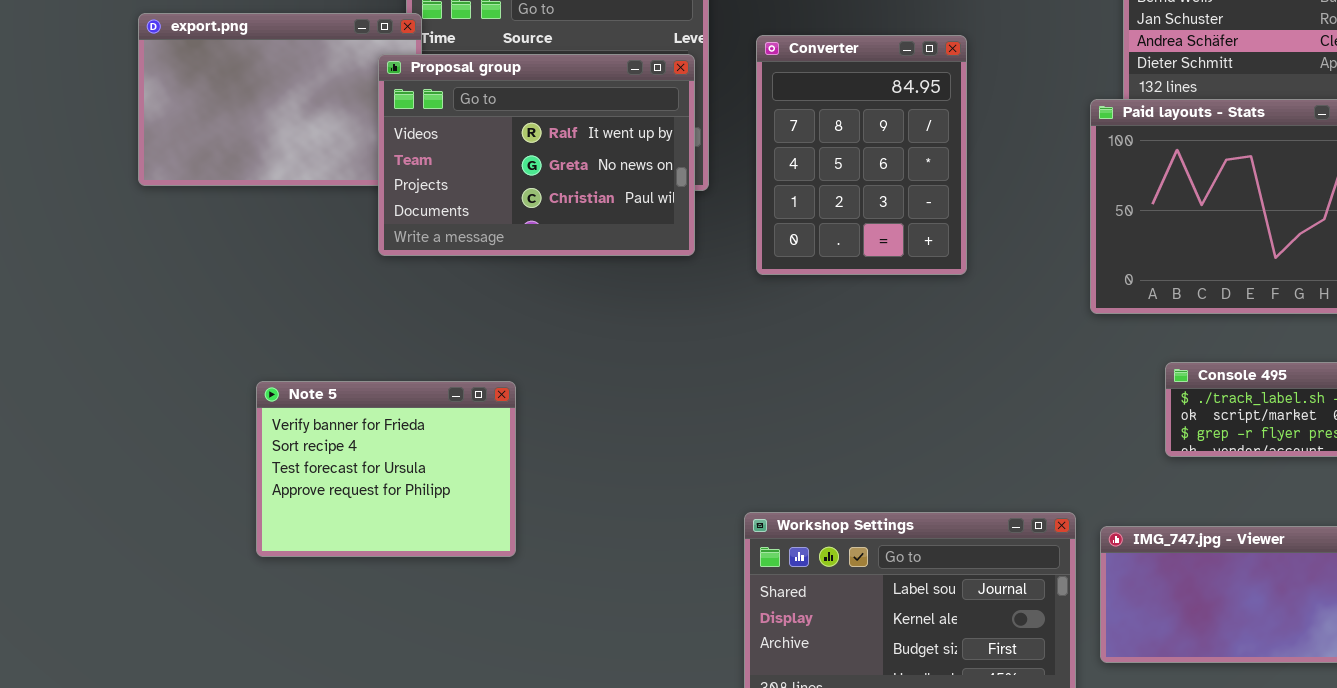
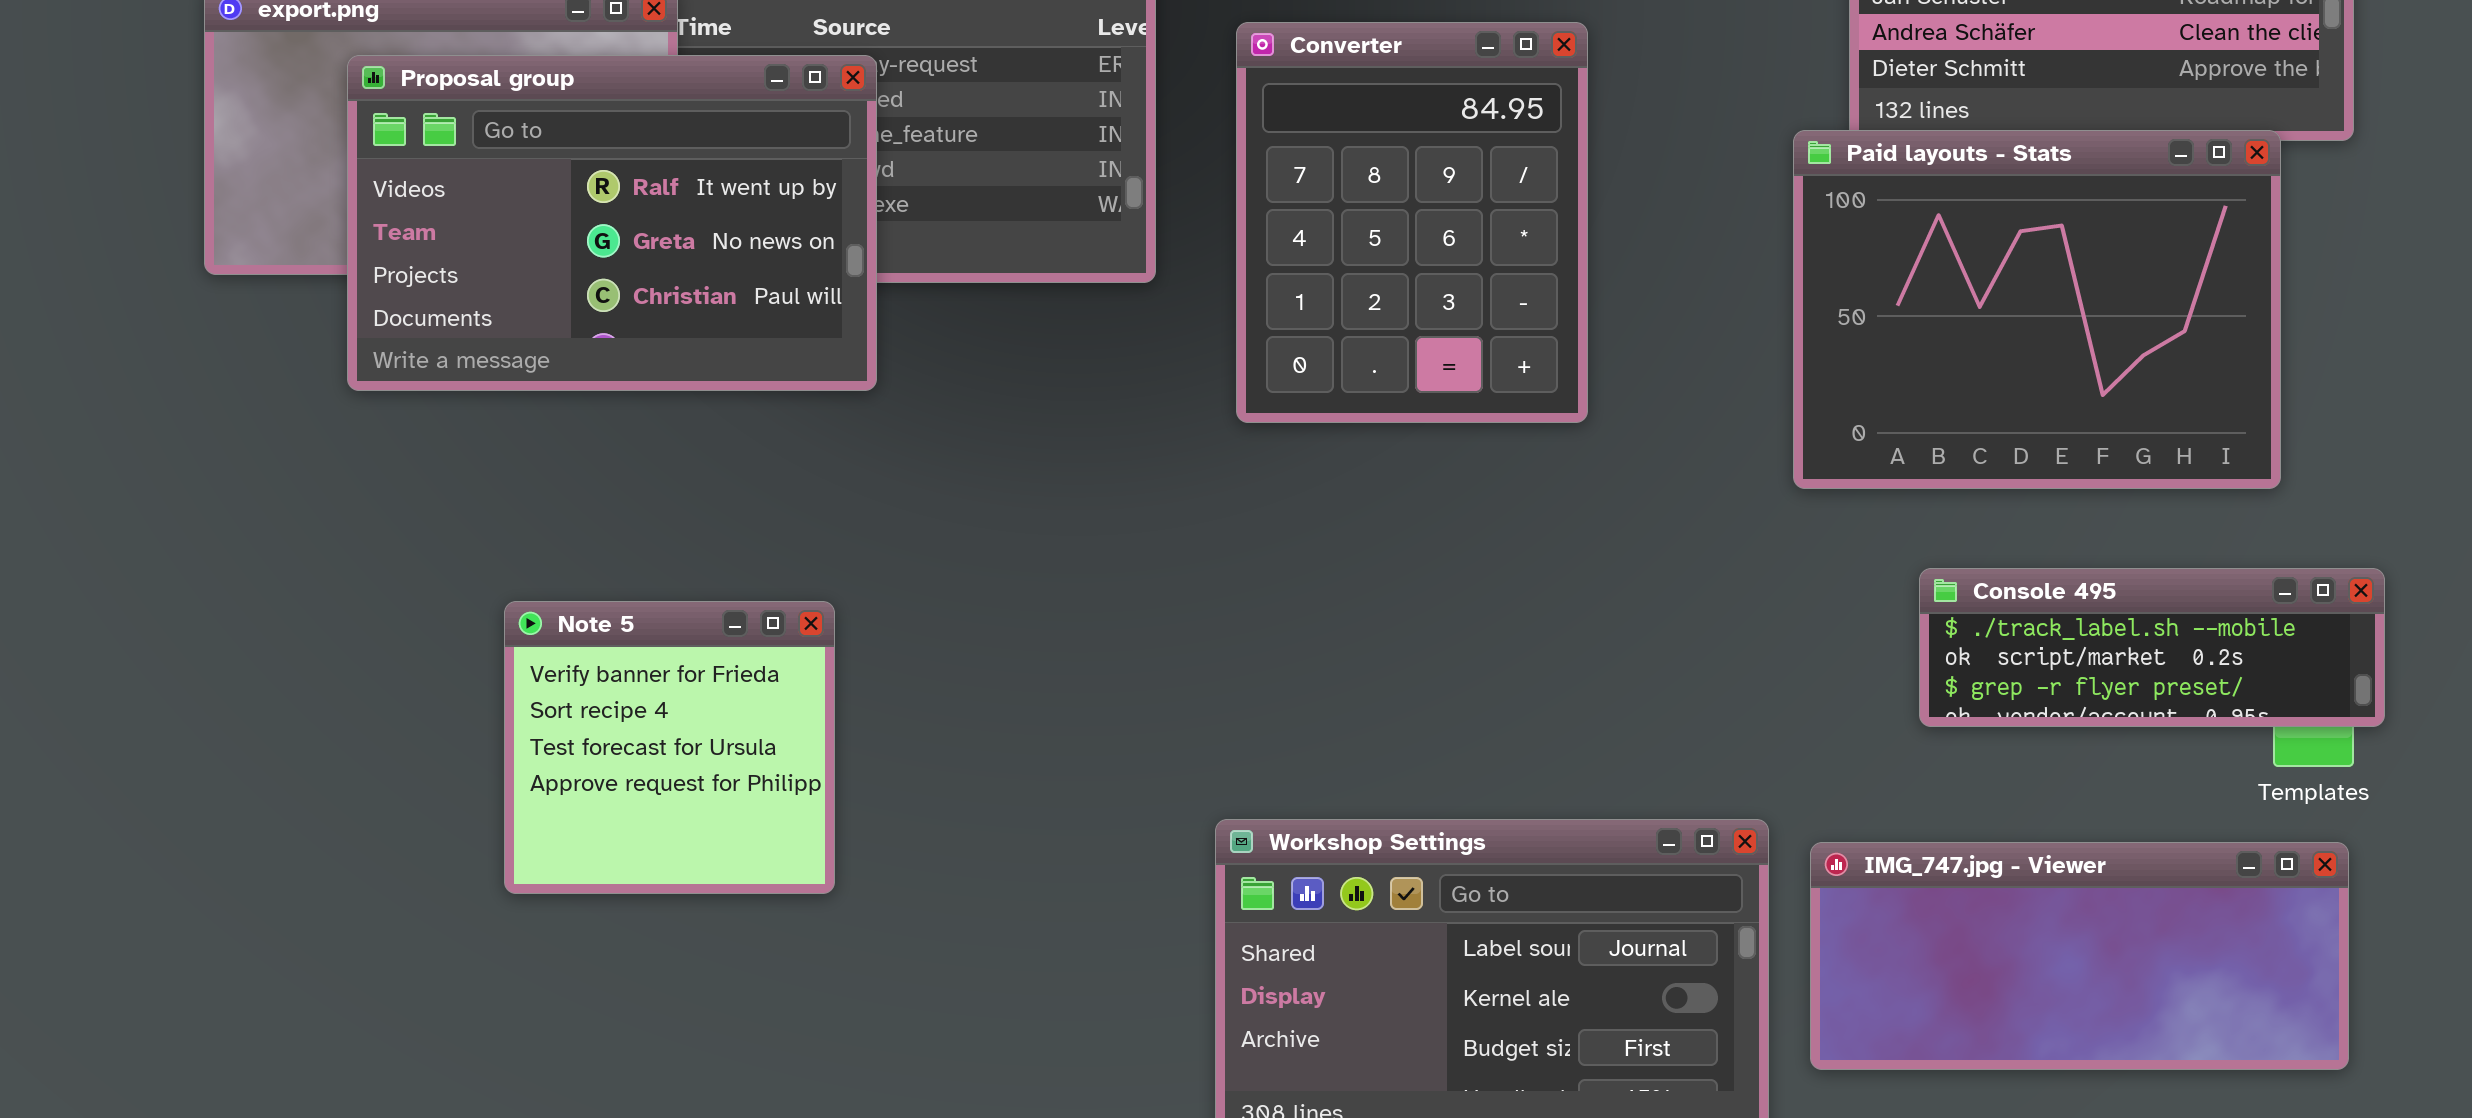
Proposal group: [378,54,695,256] -> [347,55,877,391], moved
Note 5: [256,381,516,557] -> [504,601,835,894], resized

